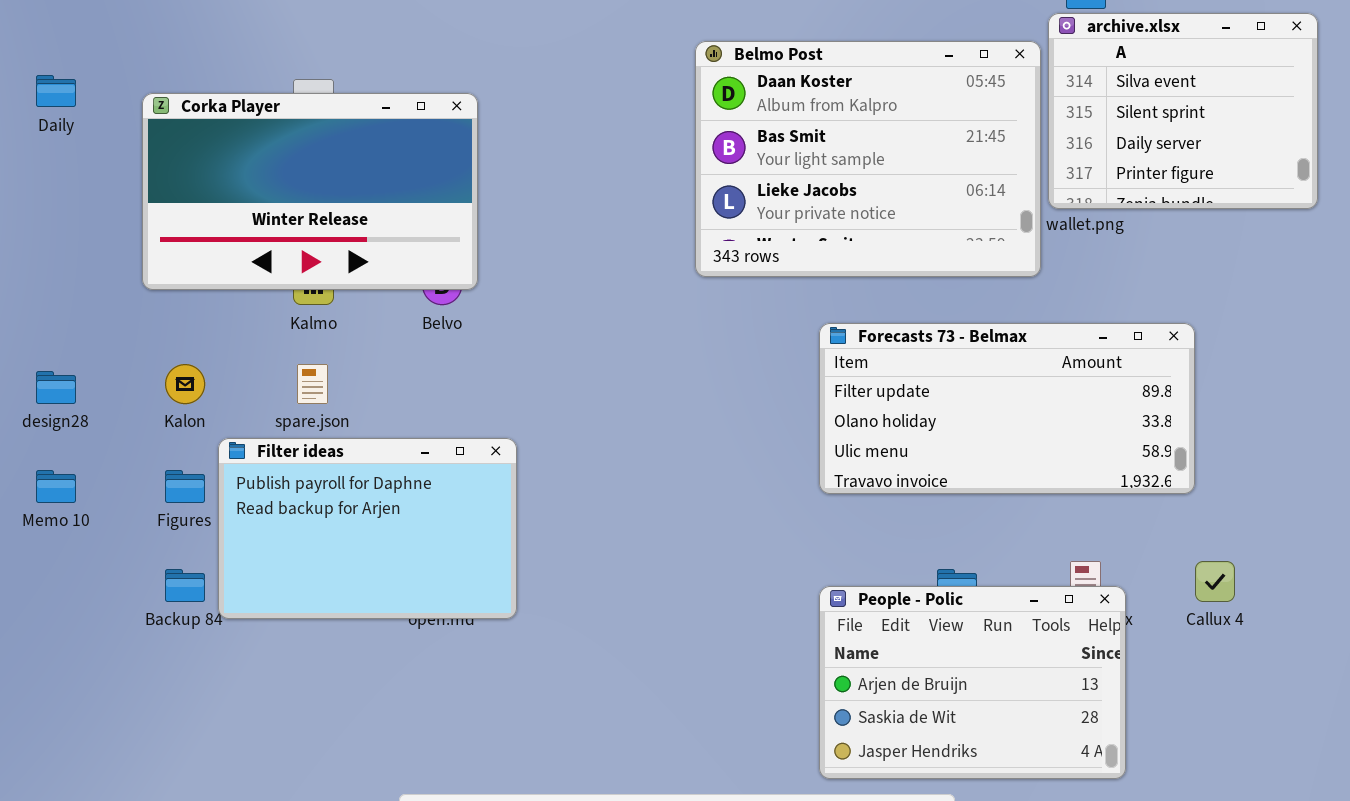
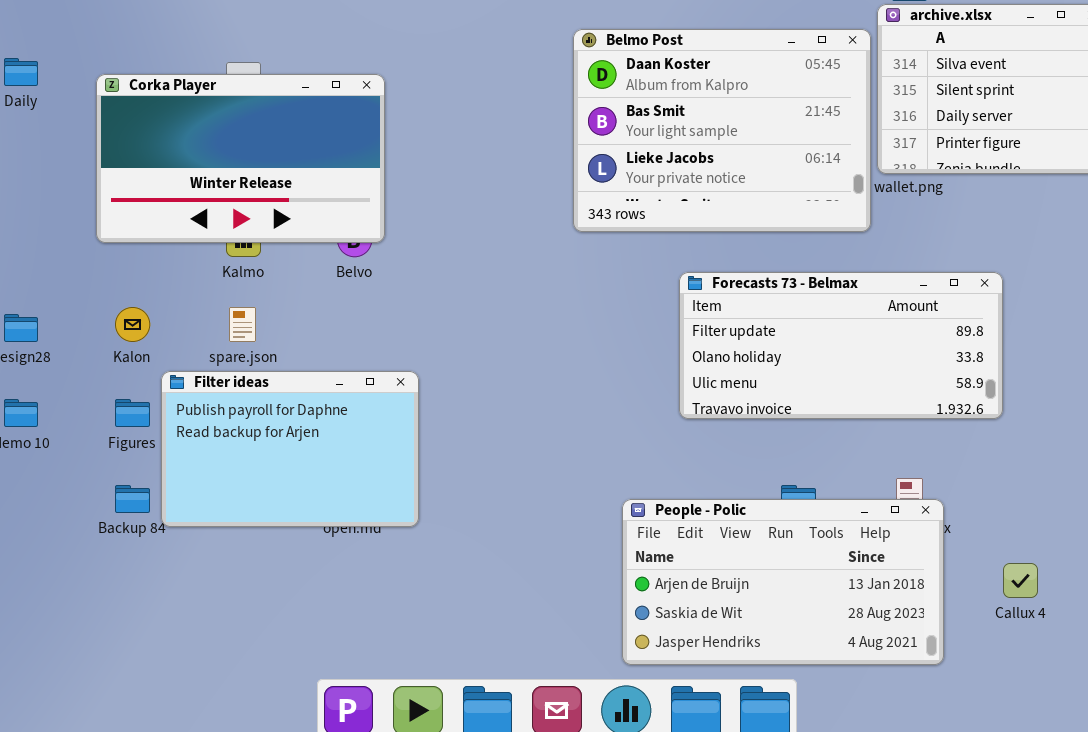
Callux 4: [1195,561,1235,602] -> [1003,563,1038,598], moved
People - Polic: [819,586,1126,779] -> [622,499,944,665], resized

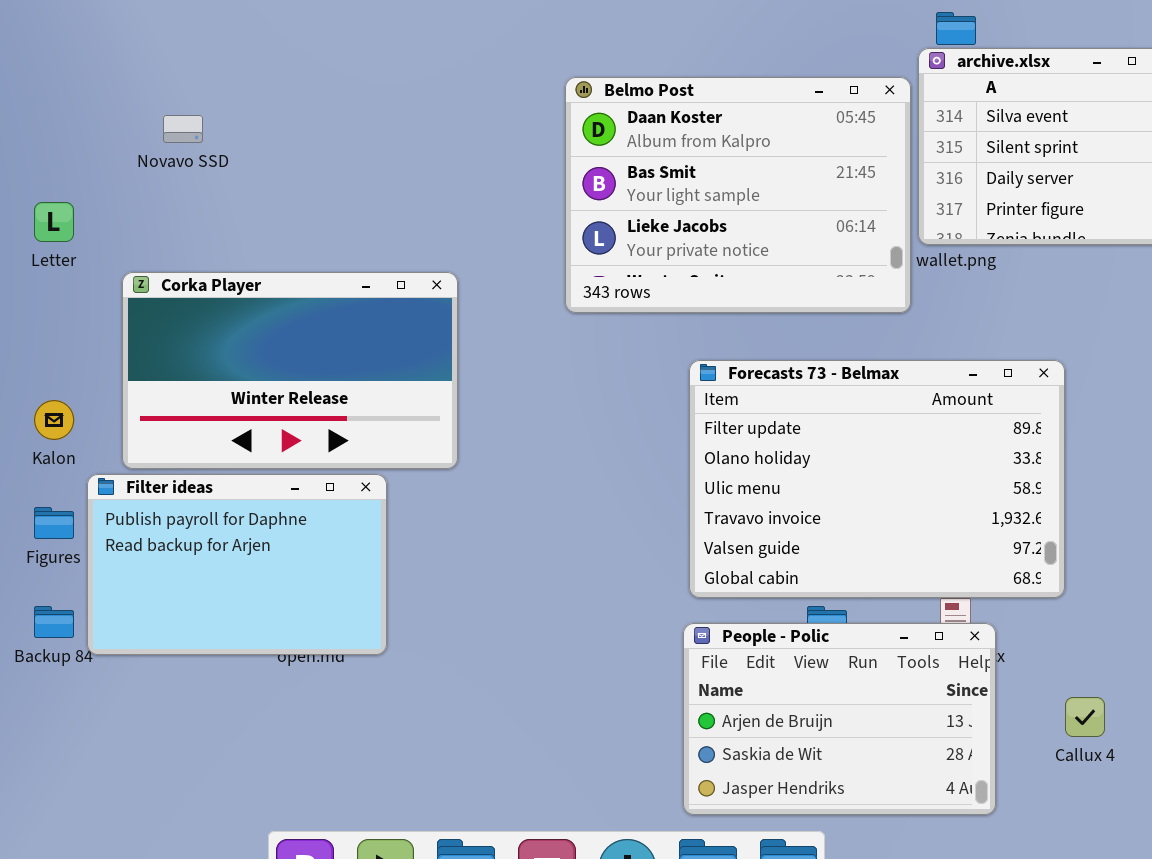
Corka Player: [96,74,385,243] -> [122,272,458,469], moved
Forecasts 73 - Belmax: [679,272,1003,419] -> [689,360,1065,598], resized
People - Polic: [622,499,944,665] -> [683,623,996,815], resized

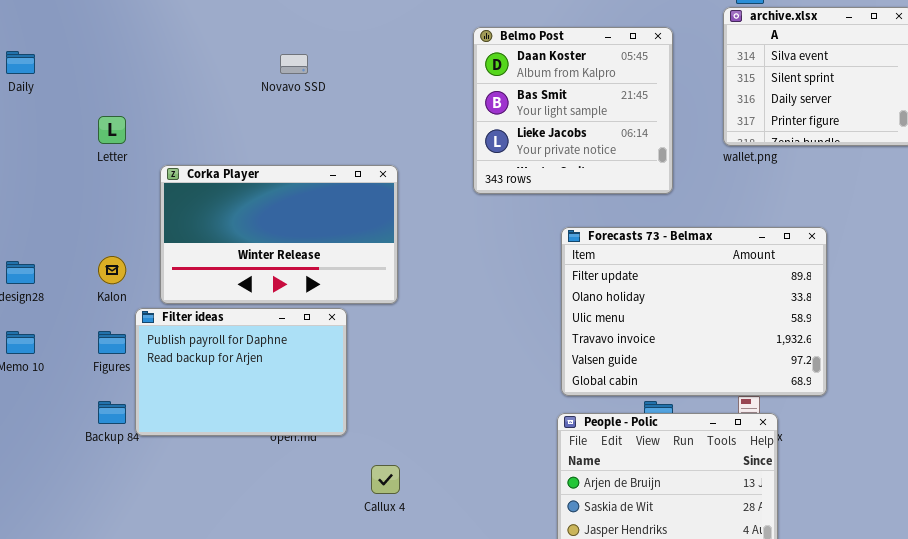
Belmo Post: [565,77,911,313] -> [473,27,673,194], resized
Novavo SSD: [163,115,203,143] -> [280,54,308,74], moved
Callux 4: [1065,697,1105,737] -> [371,465,400,494], moved

